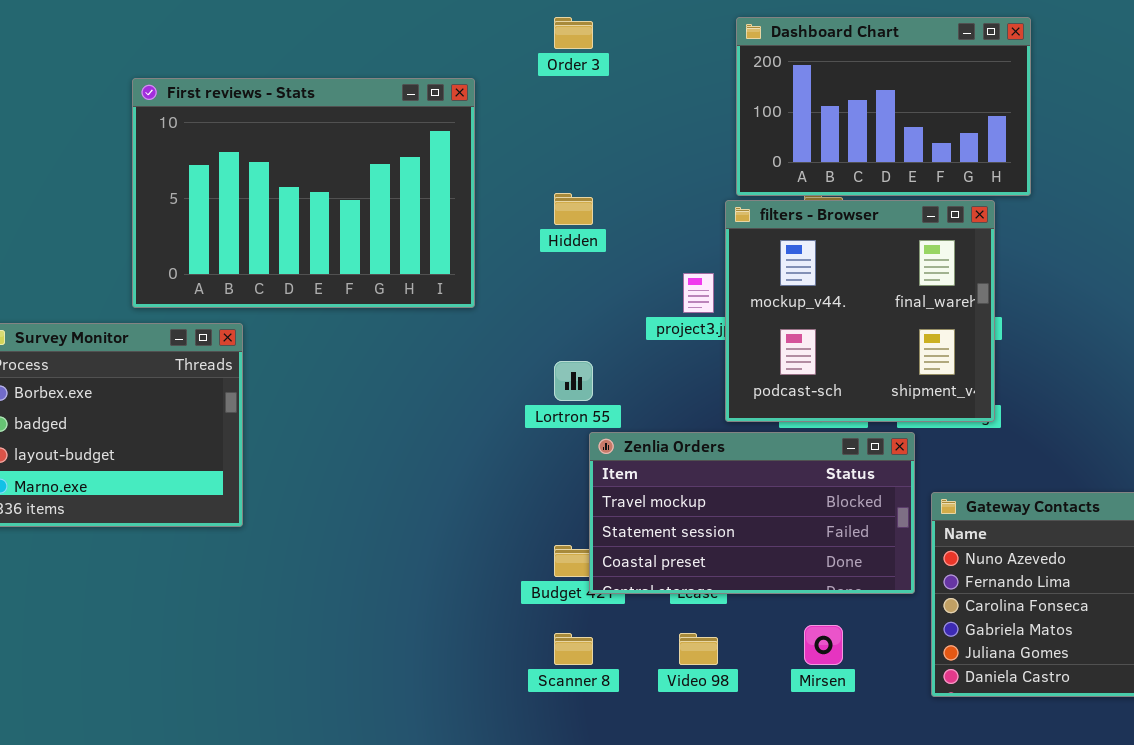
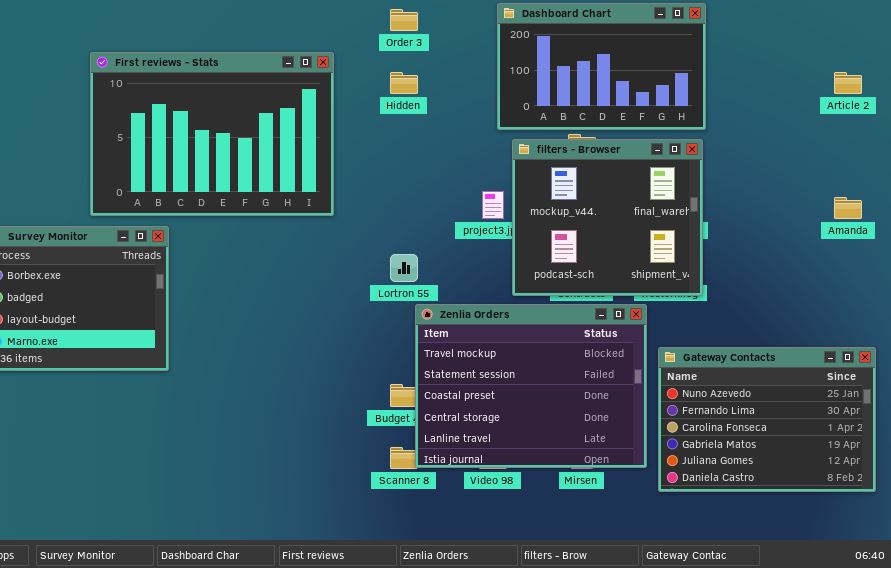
Dashboard Chart: [736,17,1031,196] -> [497,3,706,130], moved
Hidden: [554,193,593,225] -> [390,72,418,94], moved
Zenlia Orders: [589,432,915,594] -> [415,304,647,468], resized

